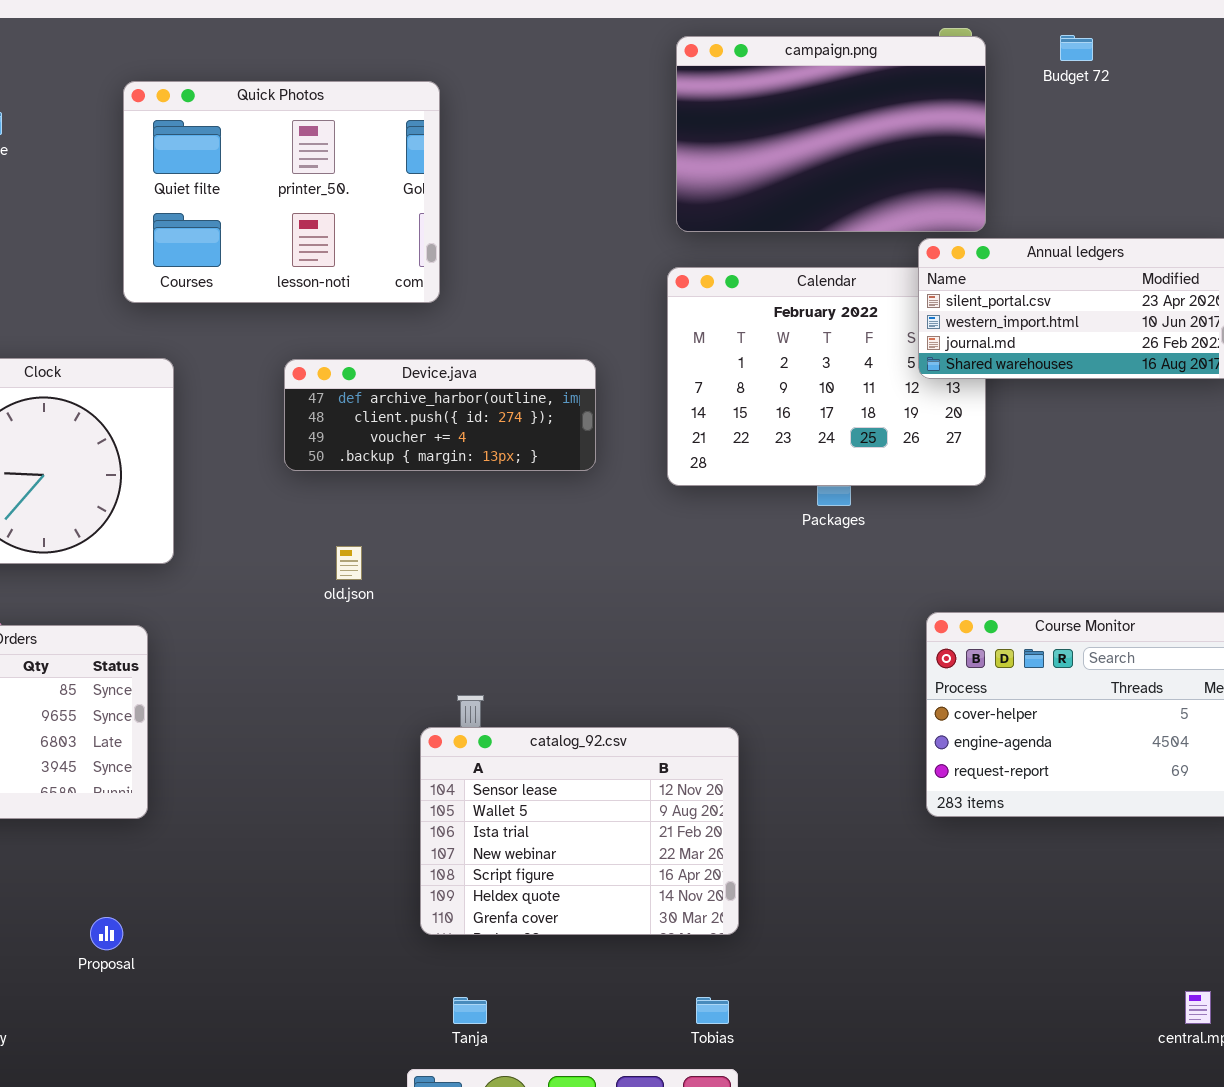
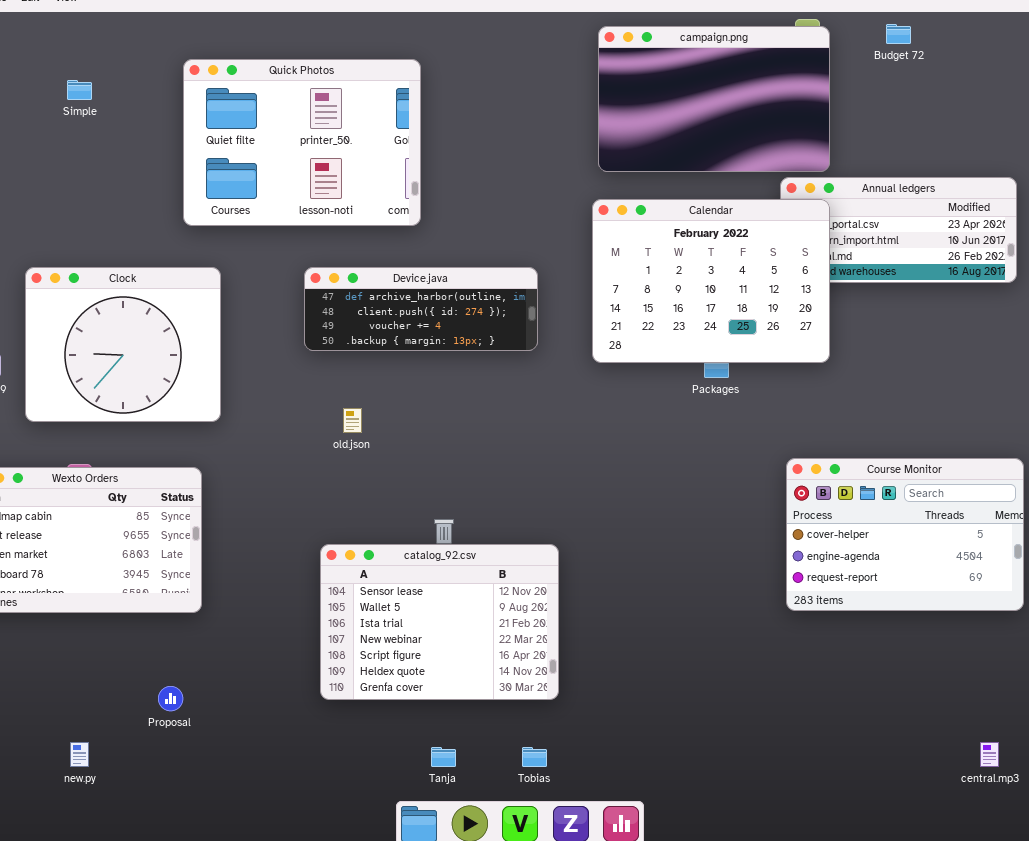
Calendar: [667,267,986,486] -> [592,199,830,363], raised
catalog_92.csv: [420,727,739,935] -> [320,544,559,700], moved
Tobias: [696,997,729,1024] -> [522,747,547,767], moved

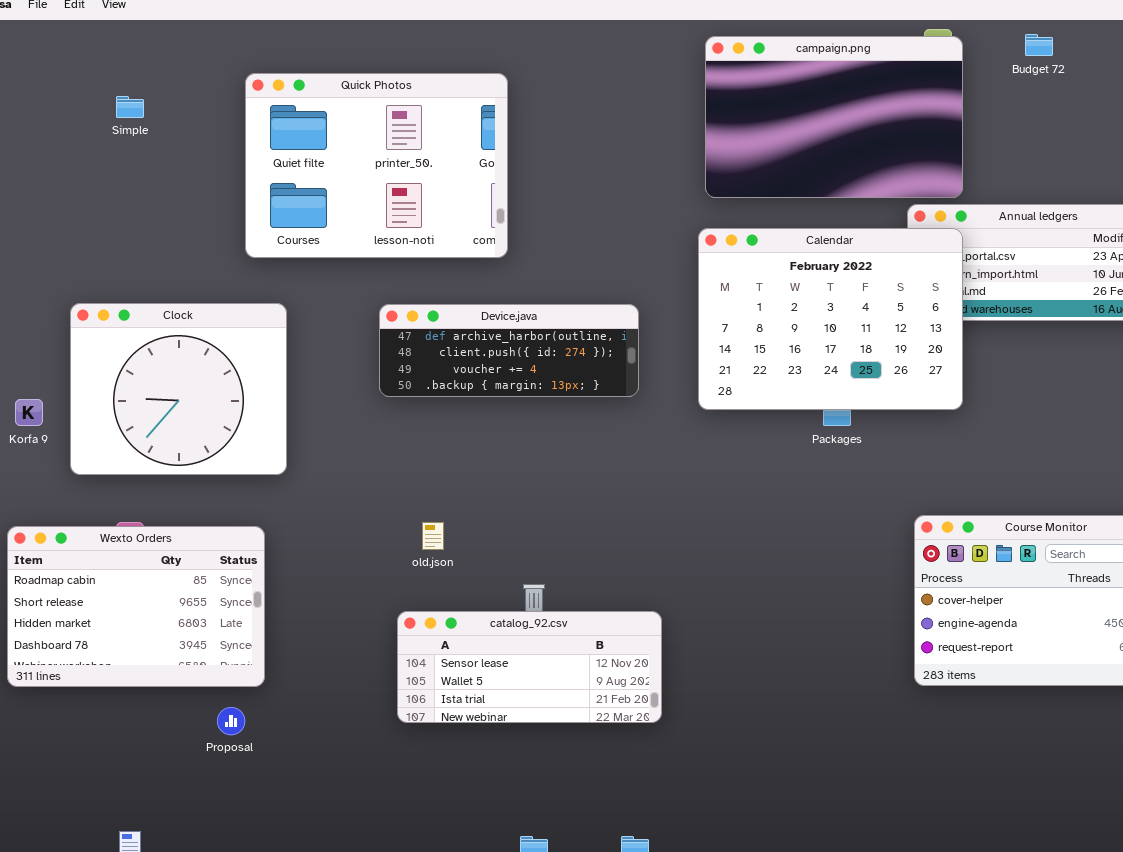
old.json: [343,408,362,433] -> [422,522,444,550], moved
catalog_92.csv: [320,544,559,700] -> [397,611,662,723], resized
Proposal: [158,686,183,711] -> [217,707,245,735], moved

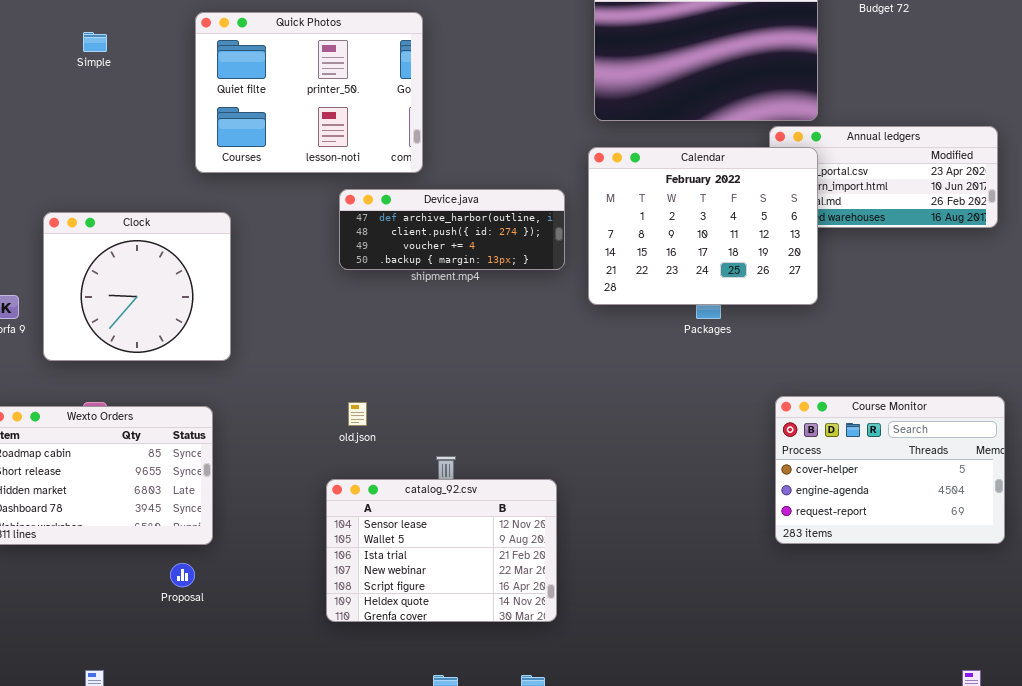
Device.java: [379,304,639,397] -> [339,189,565,270], moved
catalog_92.csv: [397,611,662,723] -> [326,479,557,622], resized

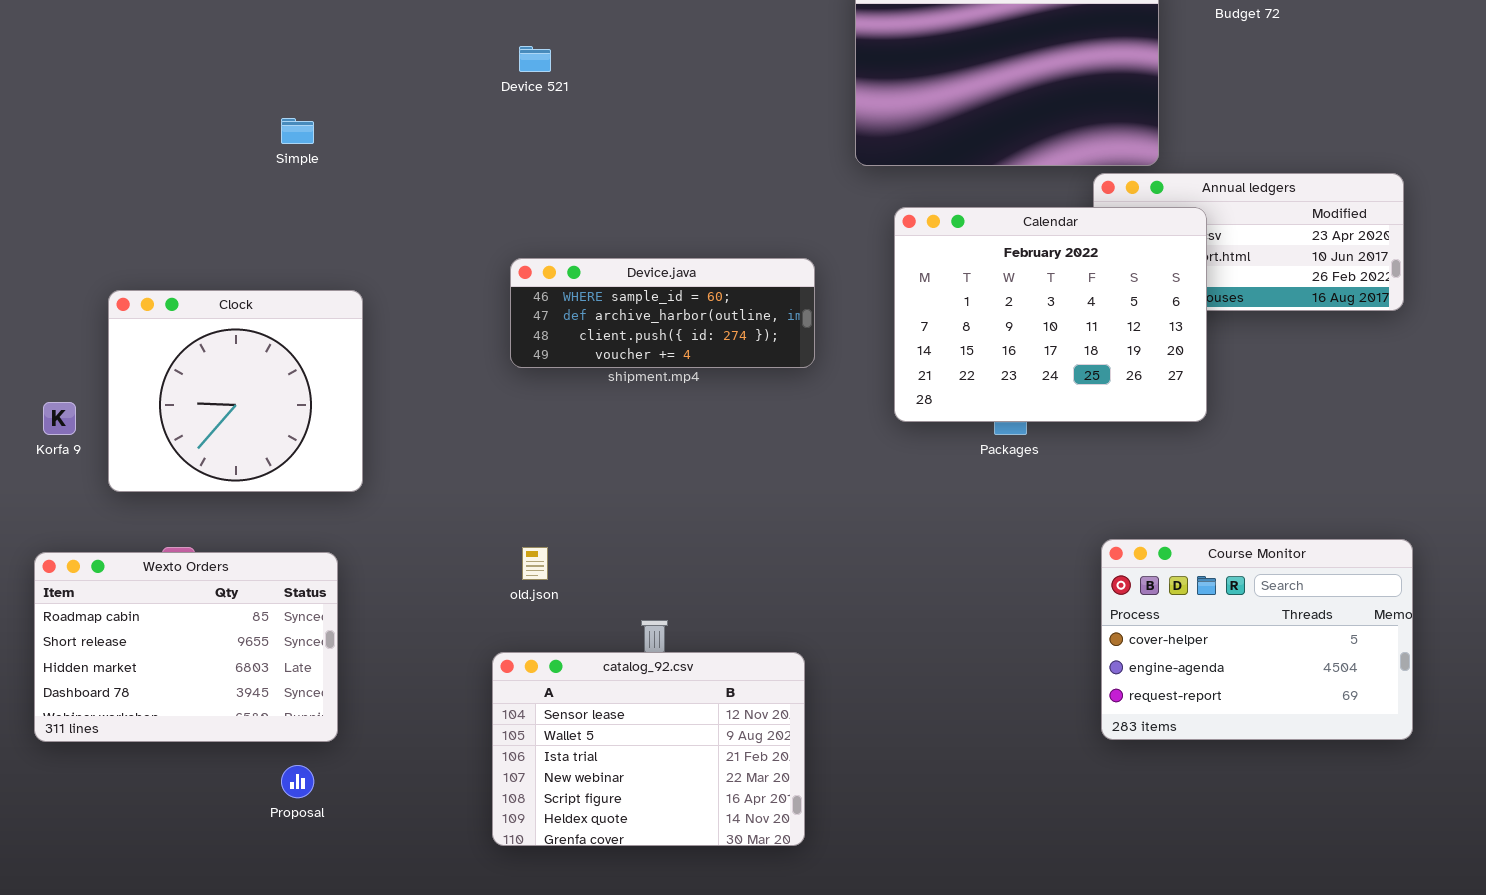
Quick Photos: [195,12,423,173] -> none, closed
Simple: [83,32,107,52] -> [281,118,314,144], moved
Calendar: [588,147,818,305] -> [894,207,1207,422], moved
Device.java: [339,189,565,270] -> [510,258,815,368], scrolled up 1 row

